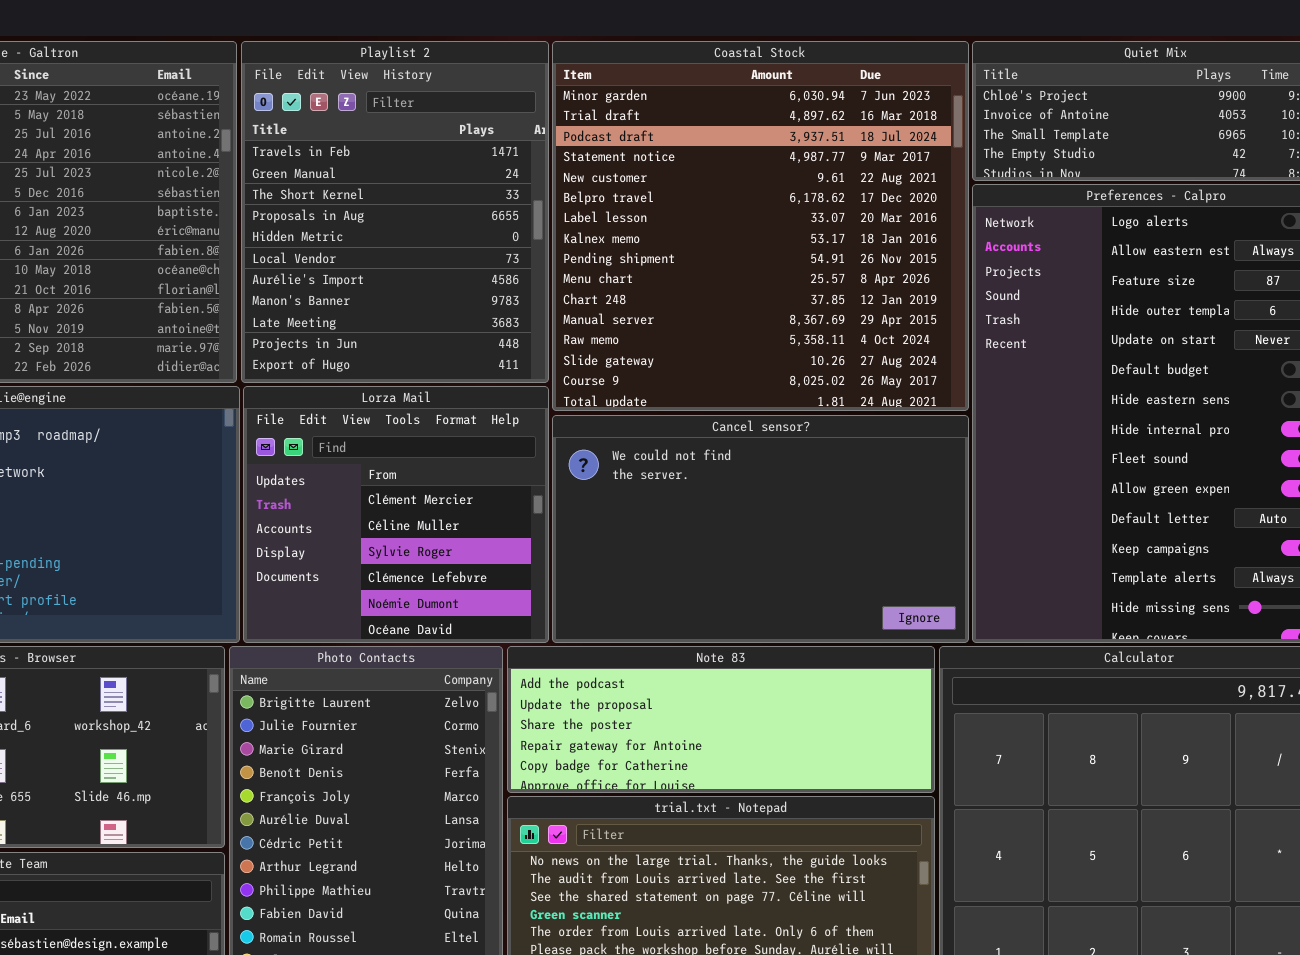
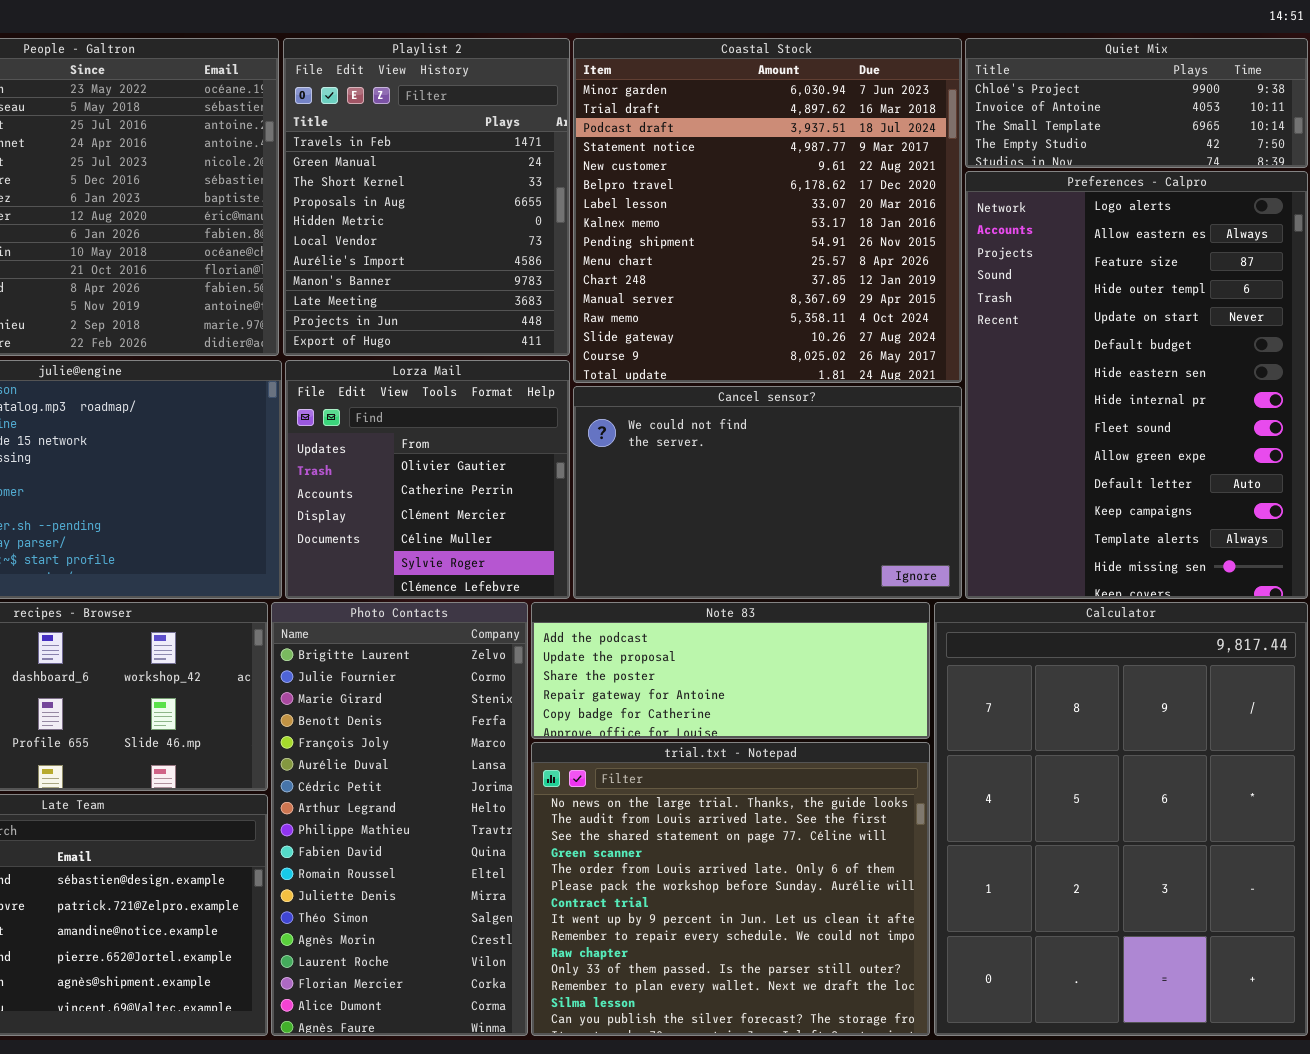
Lorza Mail: [243,386,549,643] -> [285,360,570,599], scrolled up 2 rows

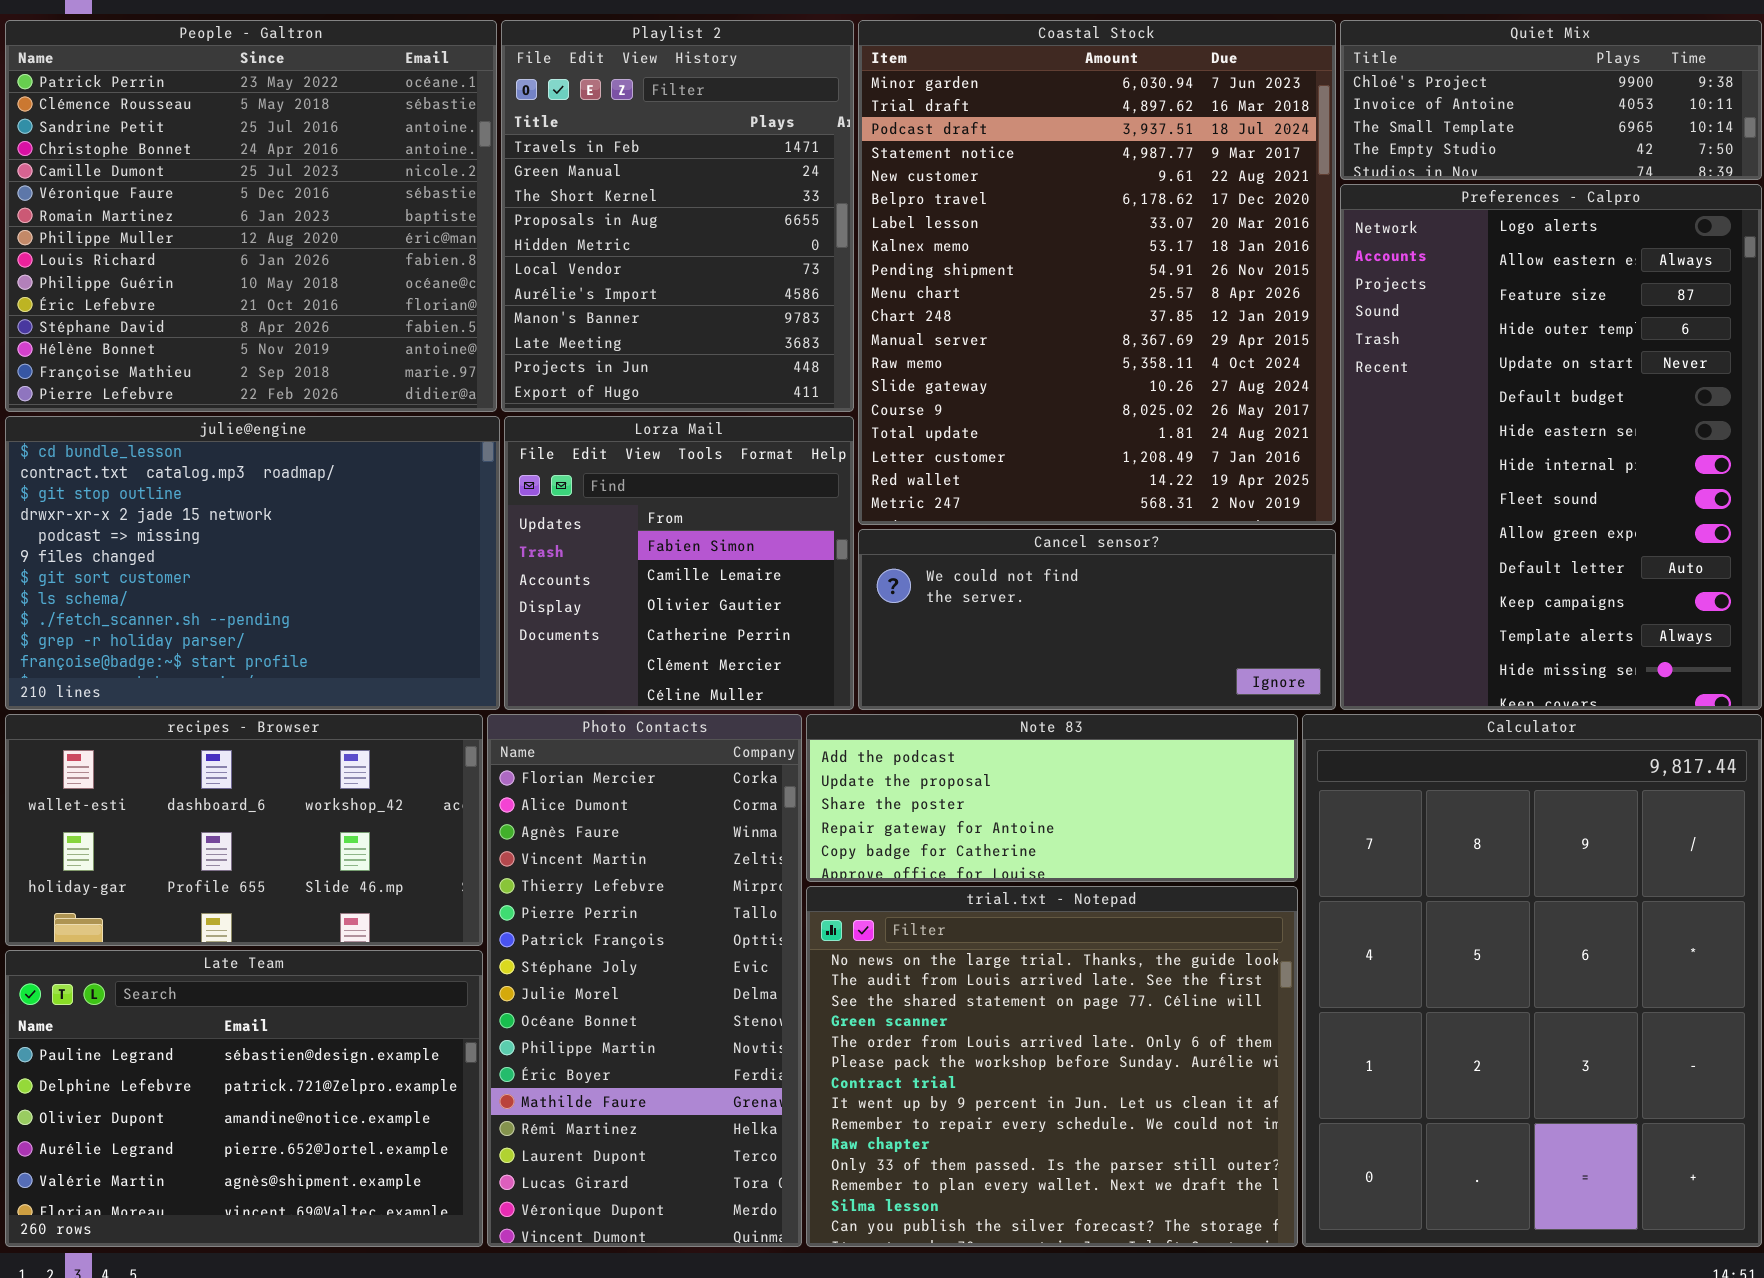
Coastal Stock: [573,38,962,383] -> [858,20,1336,525], resized
Lorza Mail: [285,360,570,599] -> [504,416,854,710], scrolled up 2 rows
Cancel sensor?: [573,386,962,599] -> [858,529,1336,710], resized
Photo Contacts: [271,602,528,1036] -> [487,714,802,1247], scrolled down 15 rows

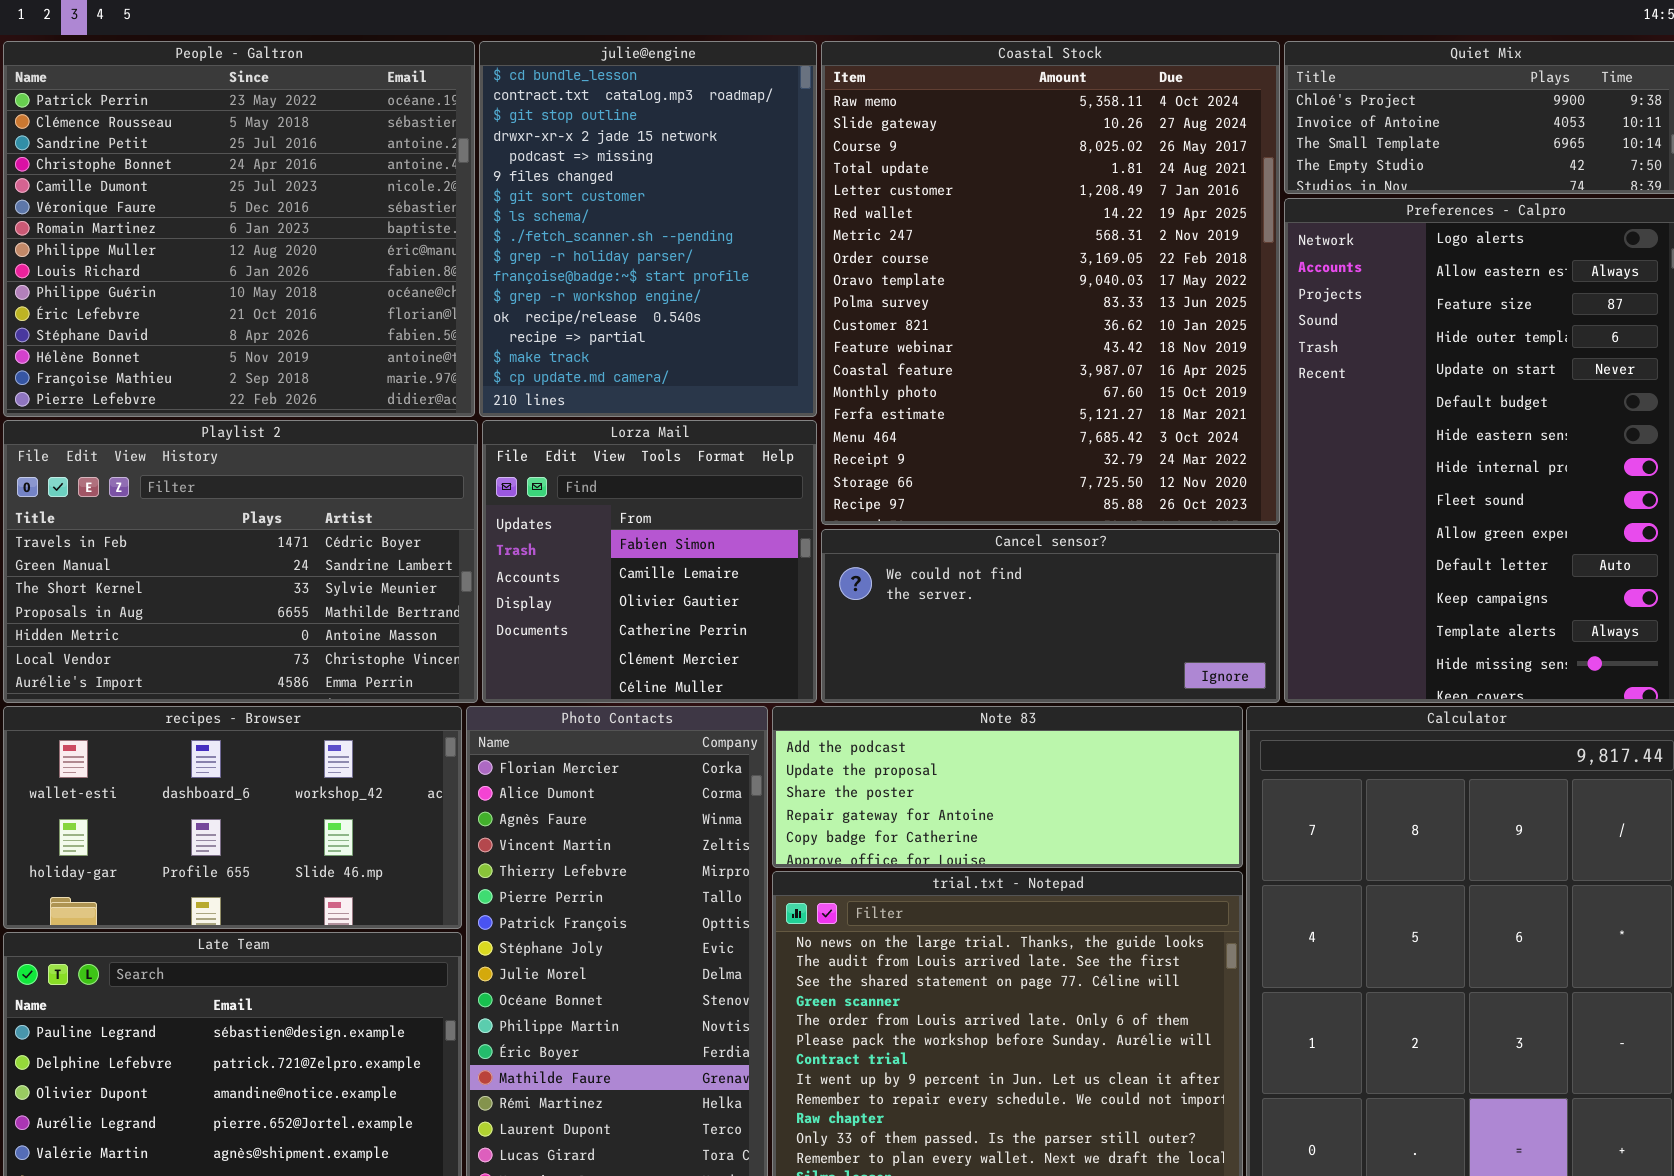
Playlist 2: [501,20,854,412] -> [3,420,478,703], moved, resized
Coastal Stock: [858,20,1336,525] -> [821,41,1280,525], scrolled down 12 rows
julie@engine: [5,416,500,710] -> [479,41,817,417], moved, resized

